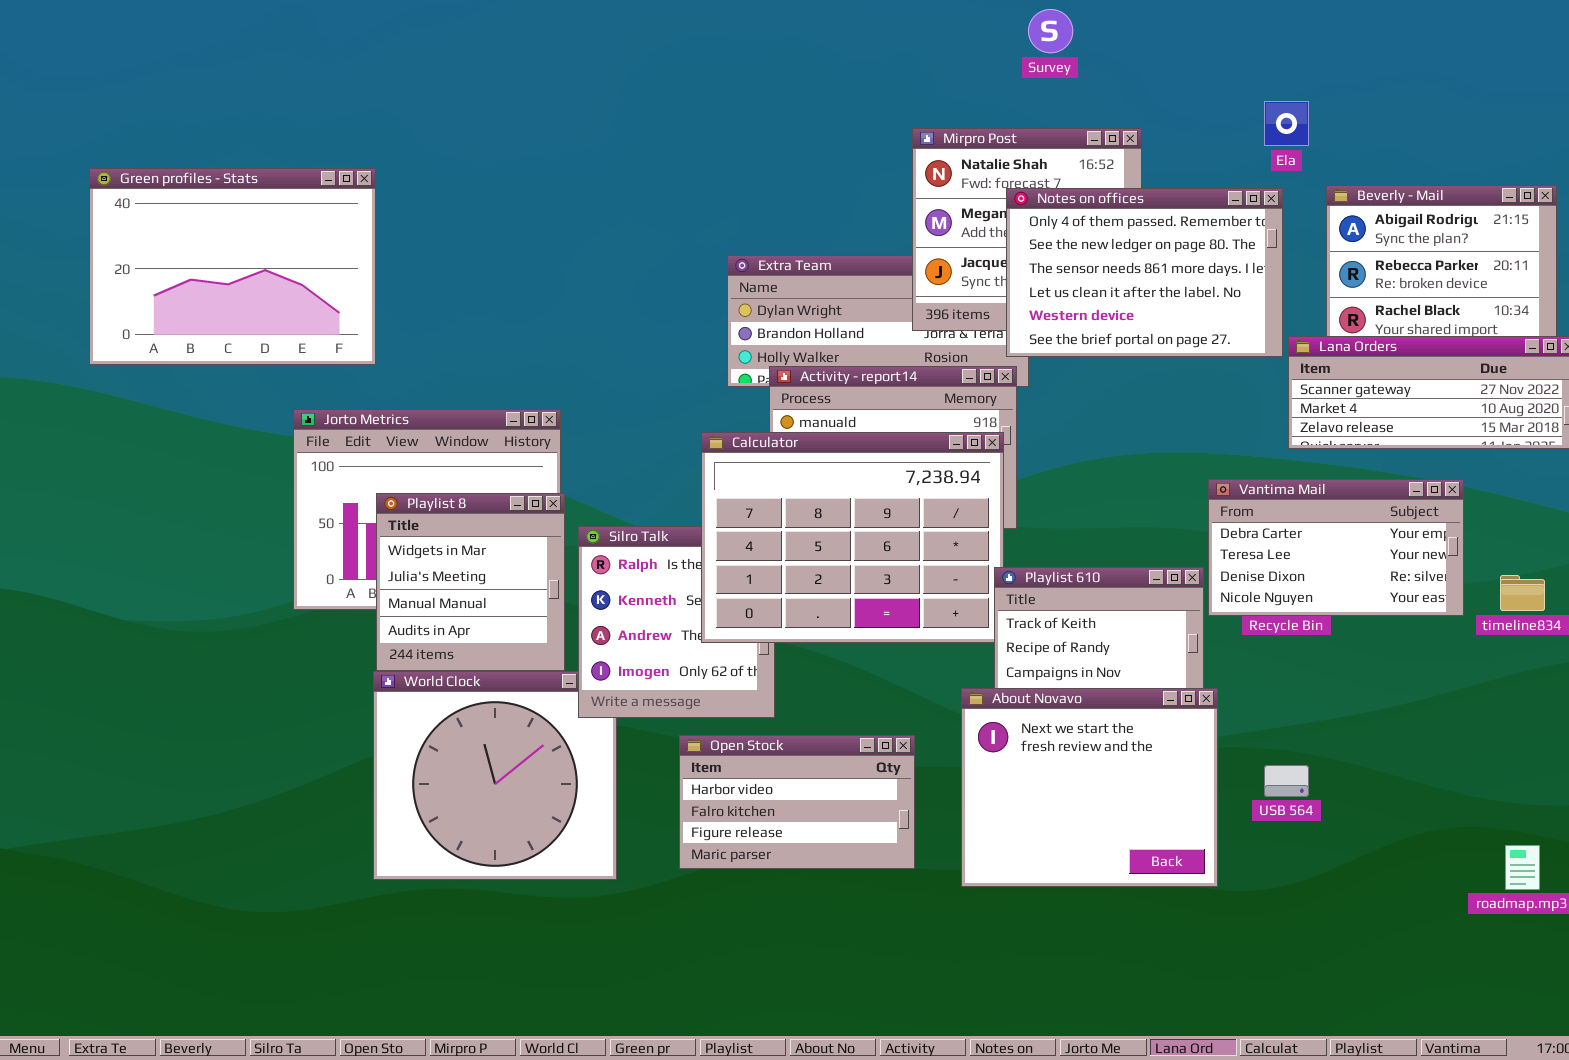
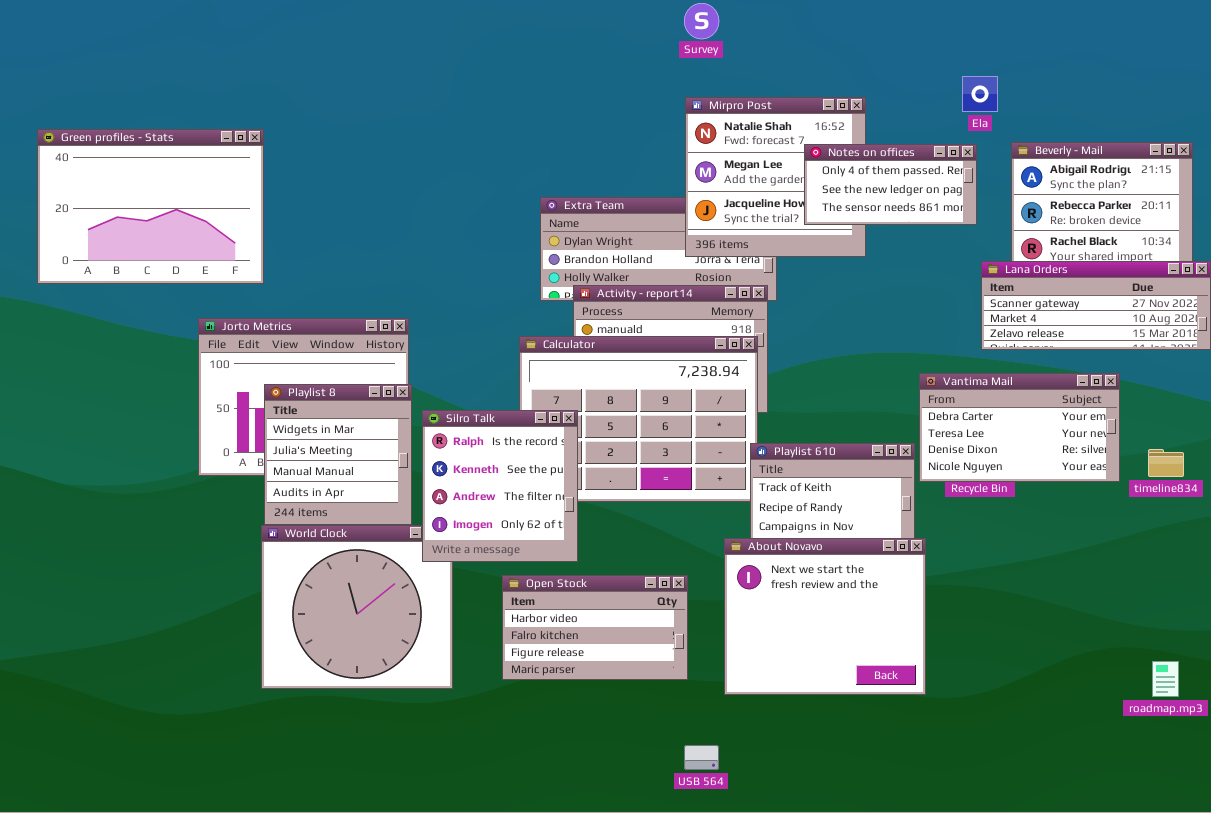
Survey: [1028,9,1073,53] -> [684,3,719,39], moved
Notes on offices: [1006,188,1283,357] -> [804,144,977,225], resized
Silro Talk: [578,526,775,718] -> [422,410,578,562], raised
USB 564: [1264,765,1309,797] -> [684,745,719,770], moved

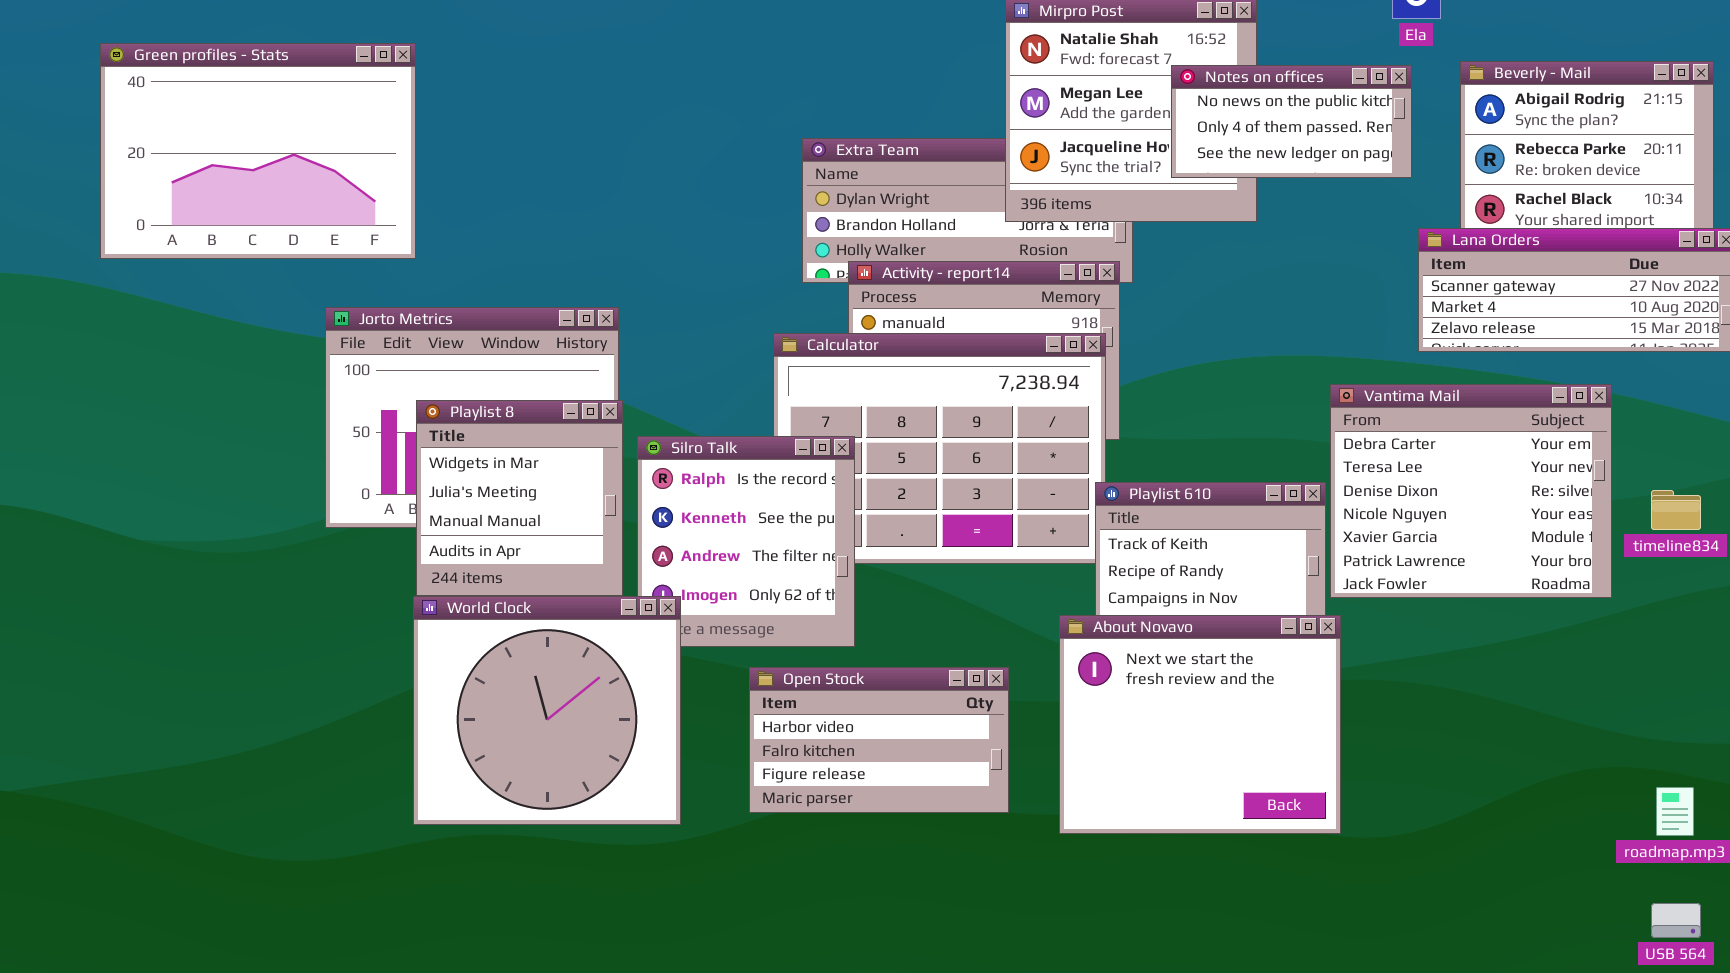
Notes on offices: [804,144,977,225] -> [1171,65,1412,178], scrolled up 1 row
Vantima Mail: [919,373,1120,482] -> [1330,384,1612,598], resized
World Clock: [261,525,453,689] -> [413,596,681,825], raised
USB 564: [684,745,719,770] -> [1651,903,1701,938], moved

